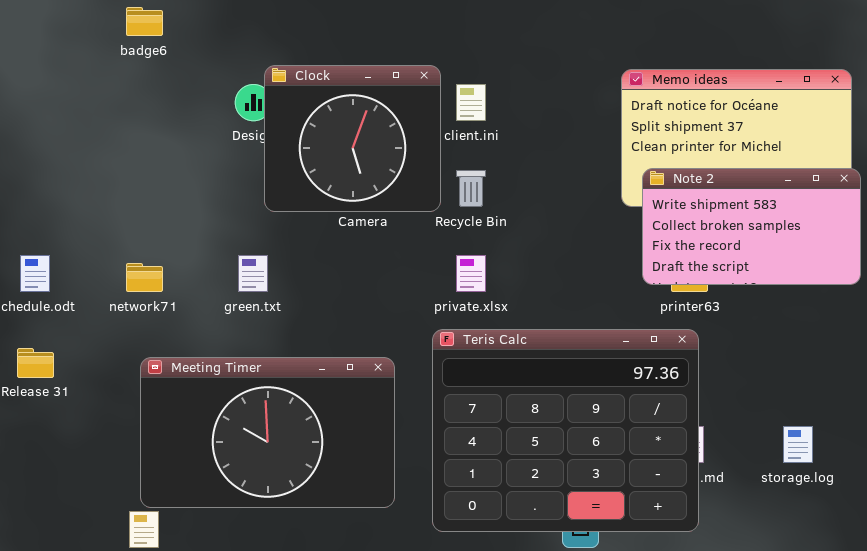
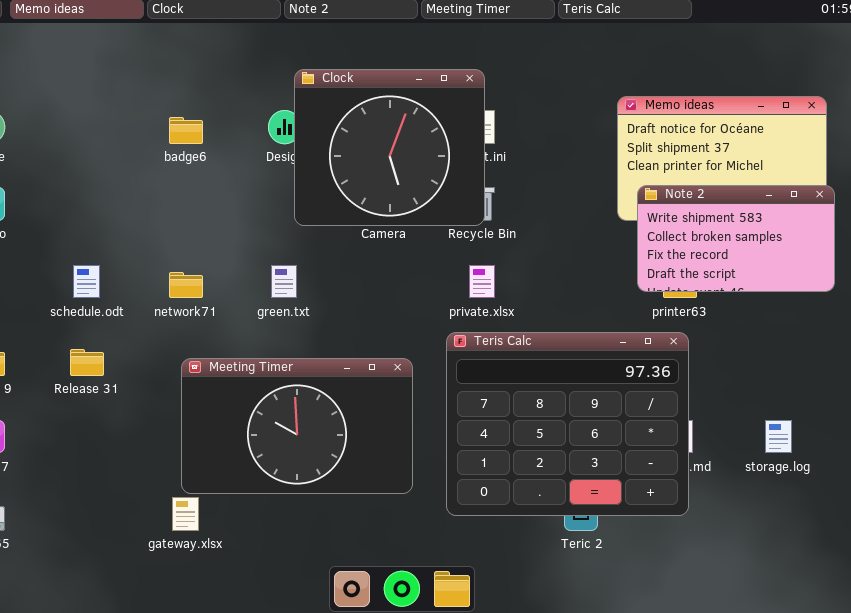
badge6: [126,7,163,36] -> [169,117,203,144], moved
Clock: [264,65,441,212] -> [294,69,485,226], resized

